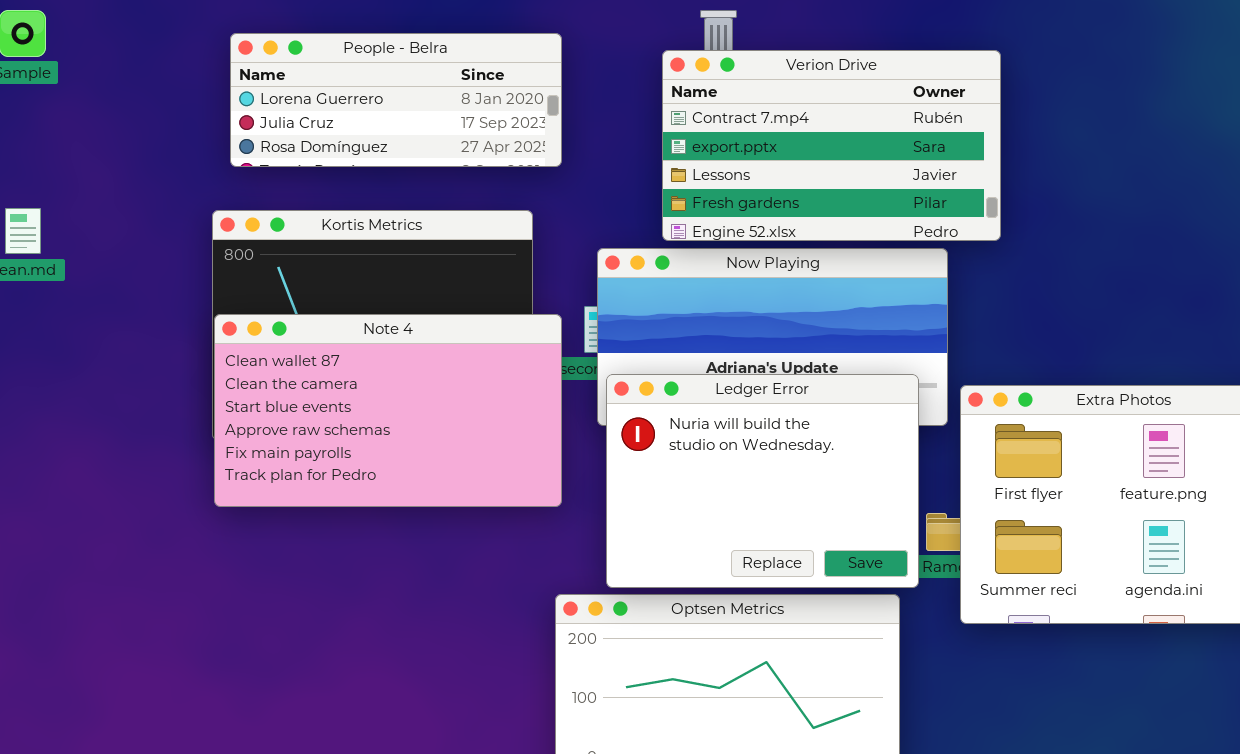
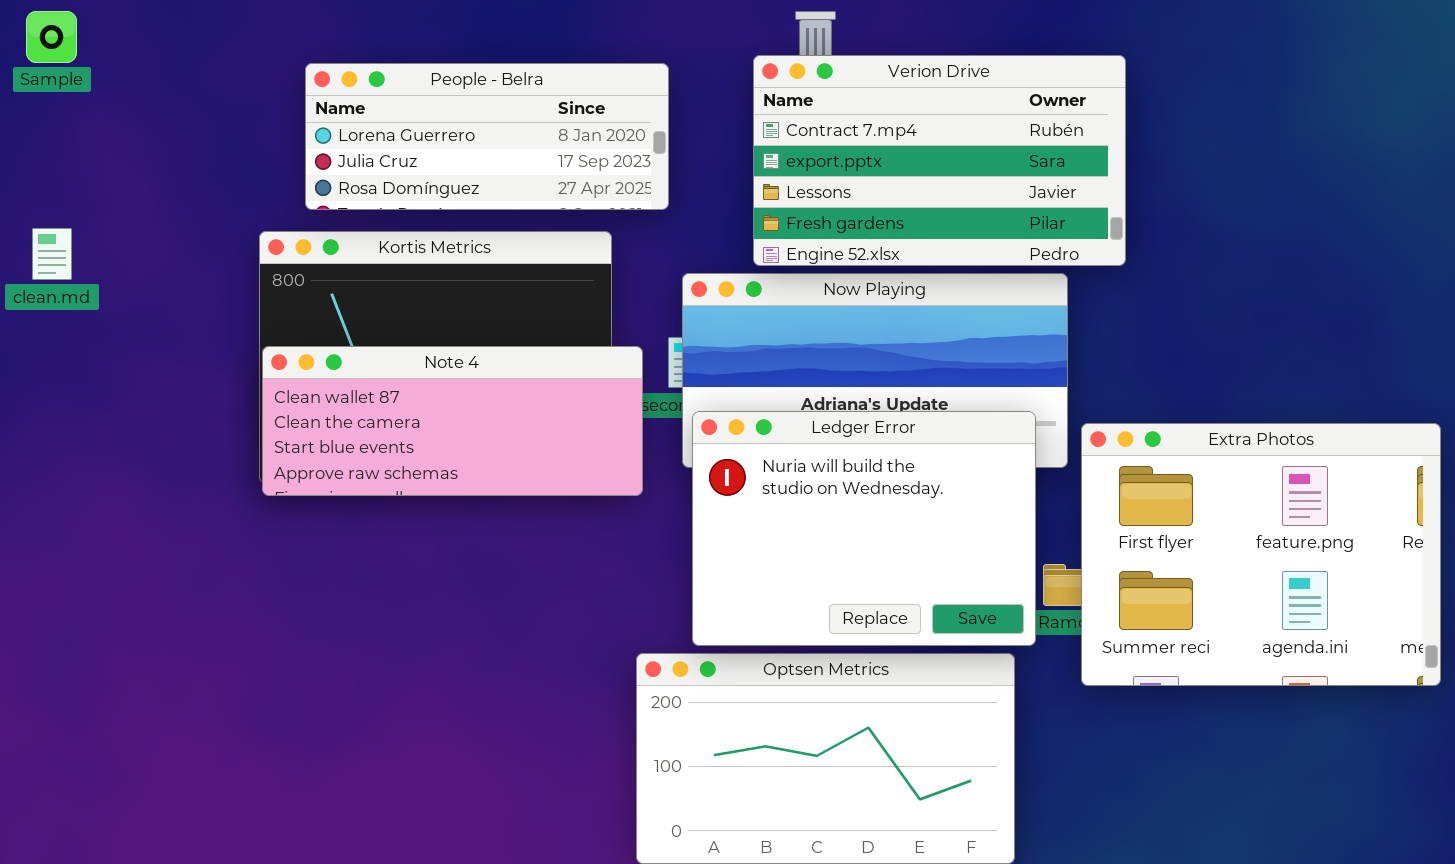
People - Belra: [230,33,562,167] -> [305,63,669,210], moved
Note 4: [214,314,562,507] -> [262,346,643,496], resized

